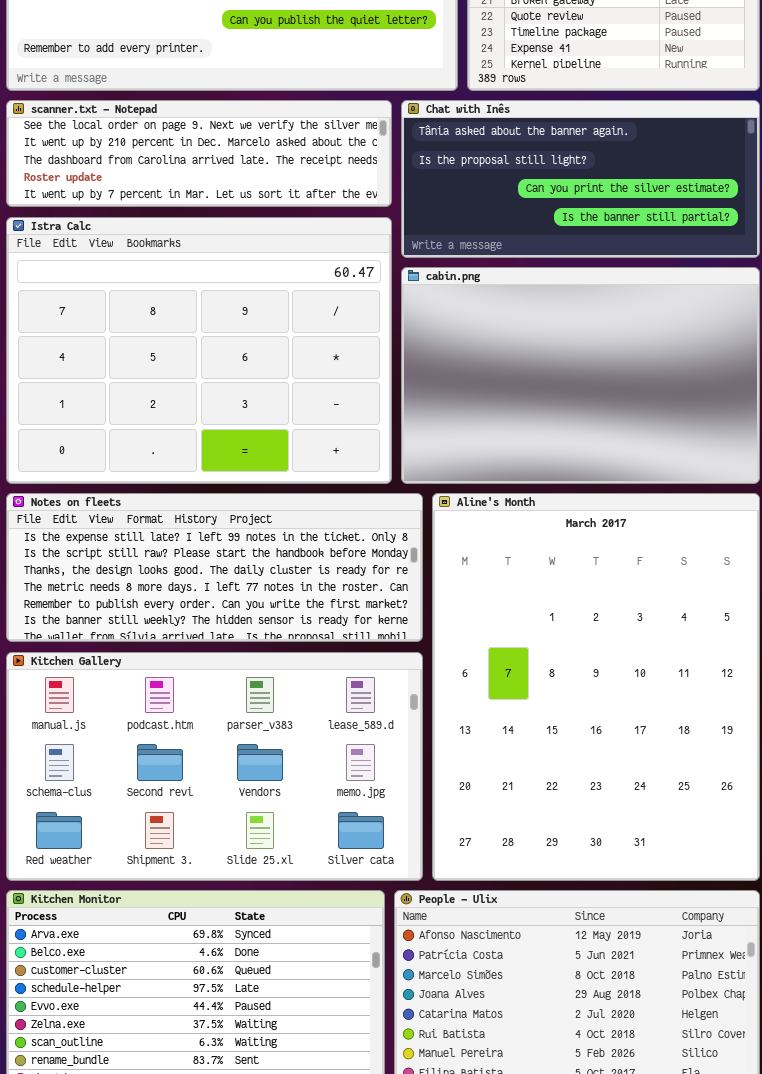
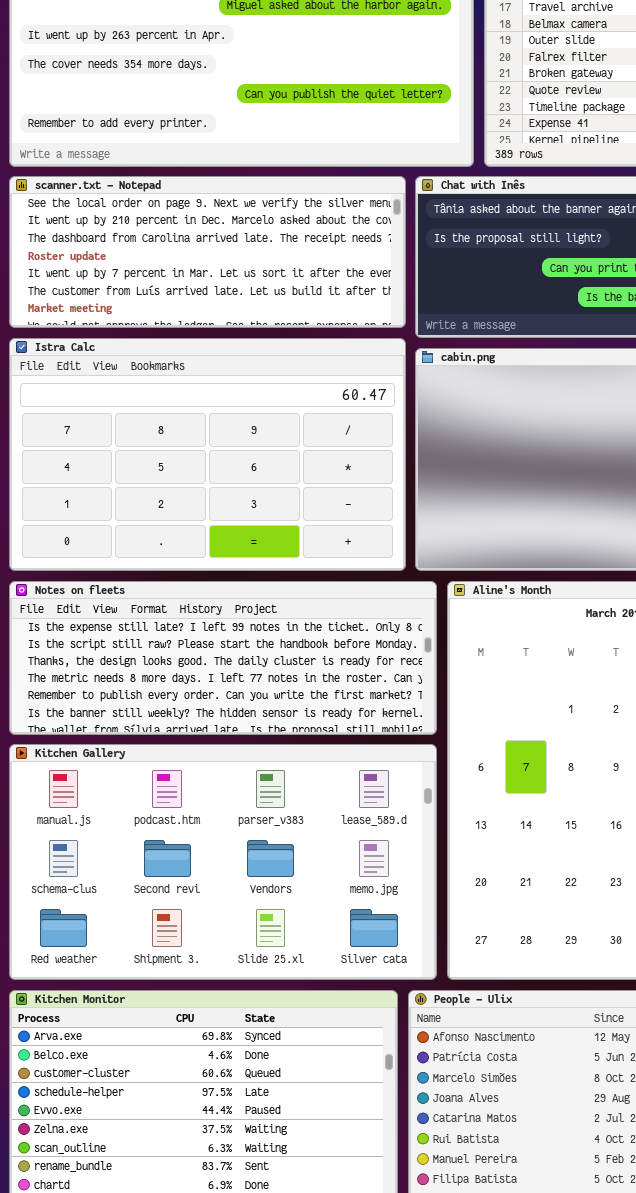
scanner.txt - Notepad: [6,100,392,207] -> [9,176,406,328], resized
Istra Calc: [6,217,392,484] -> [9,338,406,571], resized

